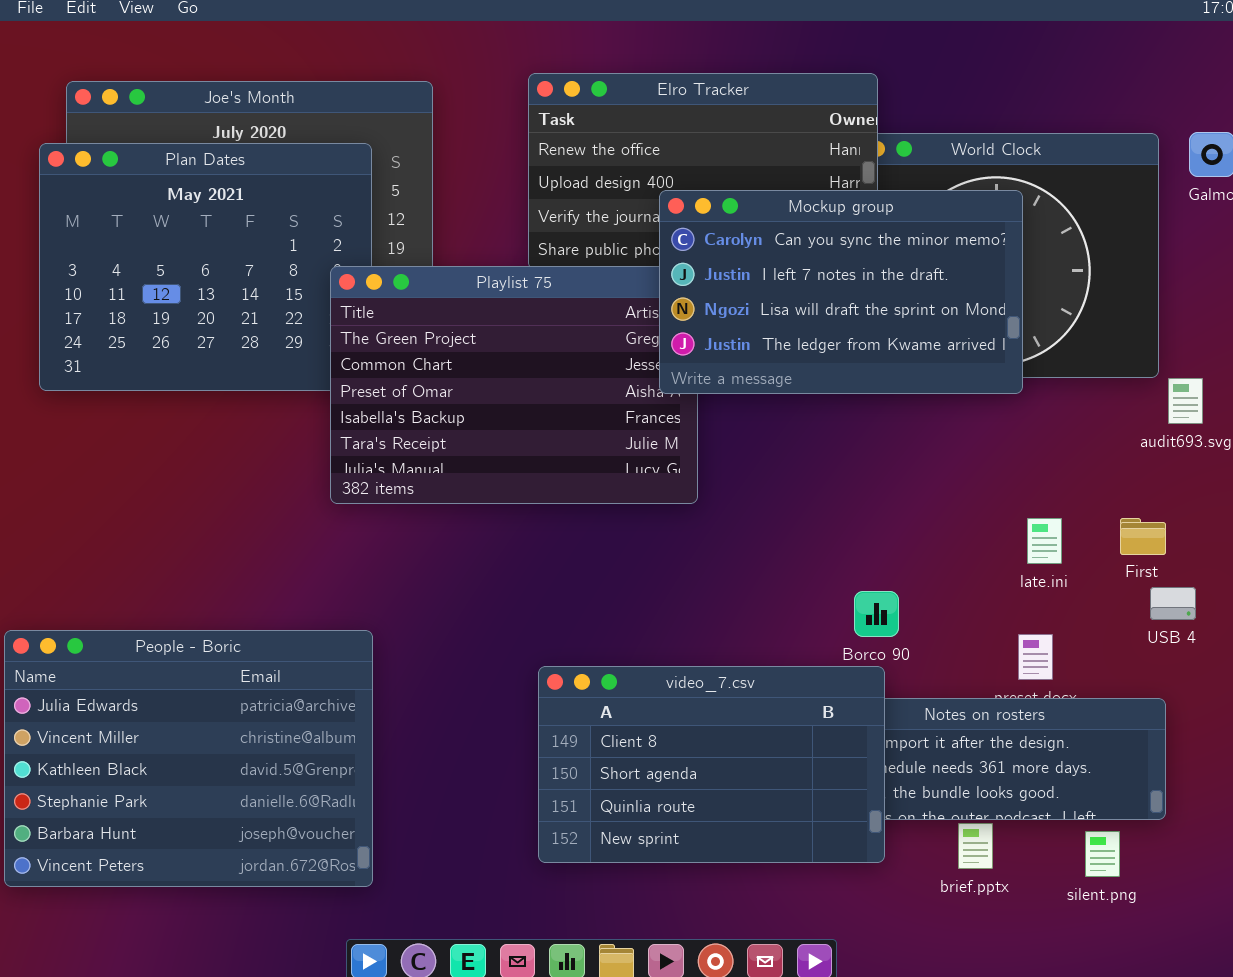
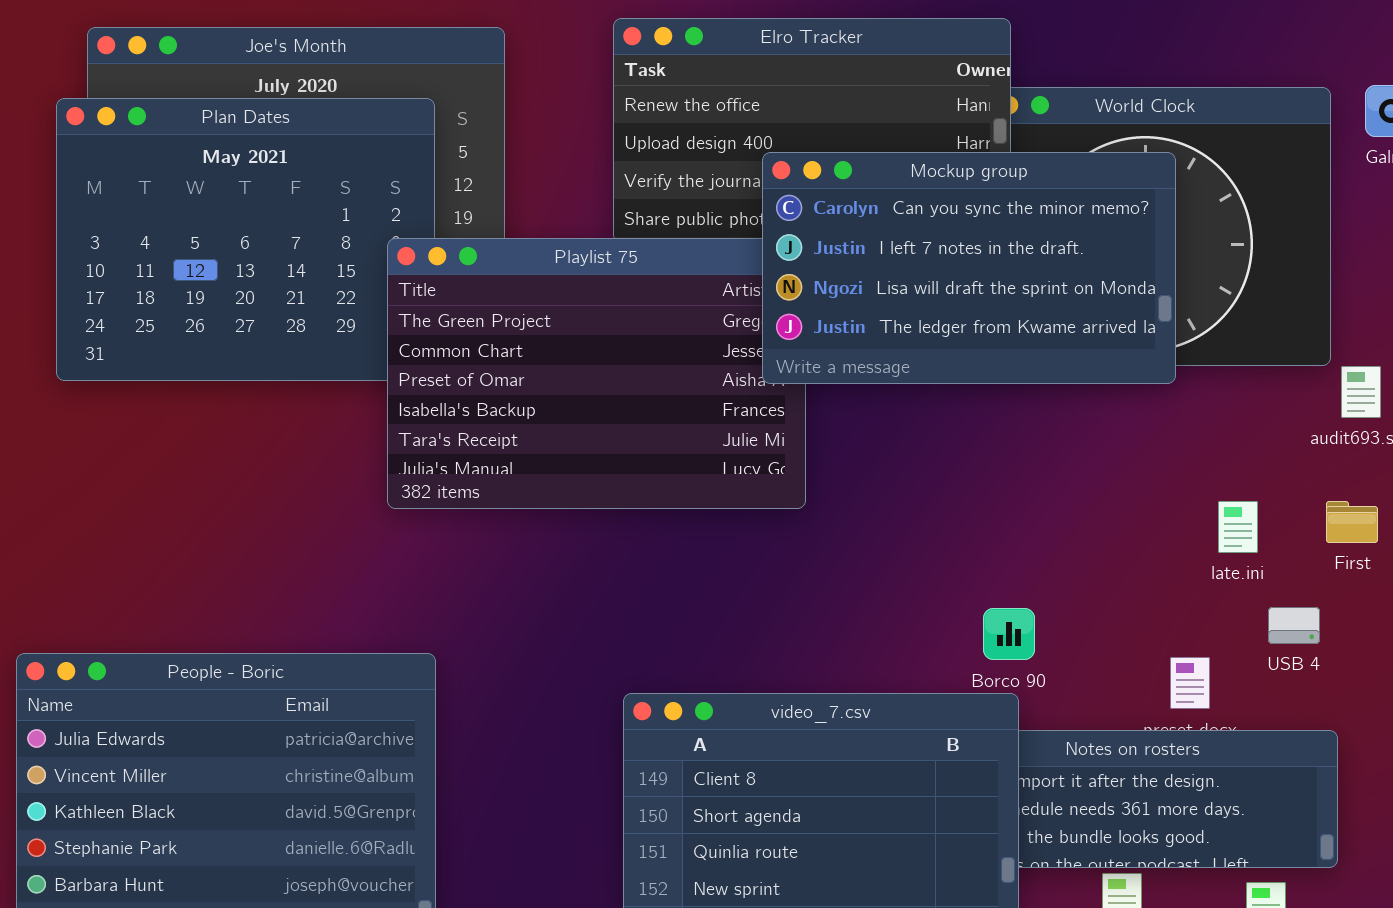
late.ini: [1027,518,1062,564] -> [1218,501,1258,553], moved
First: [1120,518,1166,555] -> [1326,501,1378,543], moved
USB 4: [1150,587,1196,620] -> [1268,607,1320,644], moved

